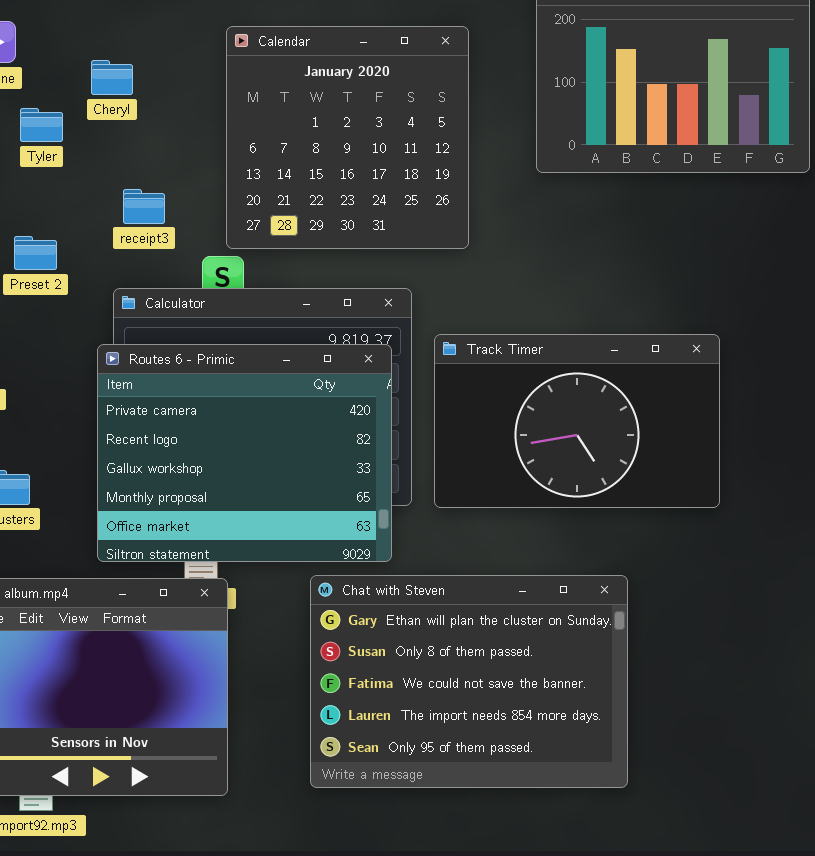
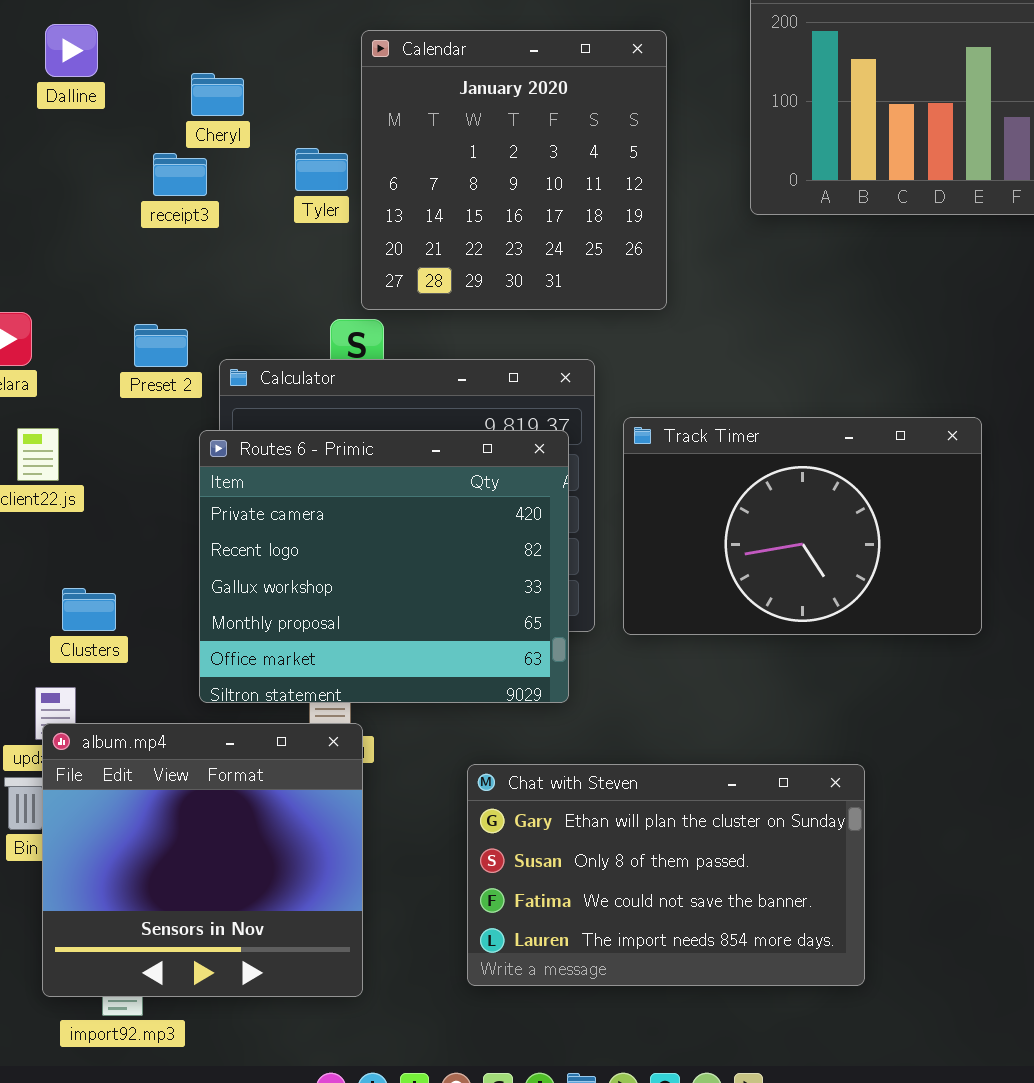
Tyler: [20,108,63,142] -> [295,148,348,191], moved
receipt3: [123,189,165,224] -> [153,153,207,196], moved
Preset 2: [14,236,57,270] -> [134,324,188,367], moved
Chat with Steven: [310,575,628,788] -> [467,764,865,986], resized

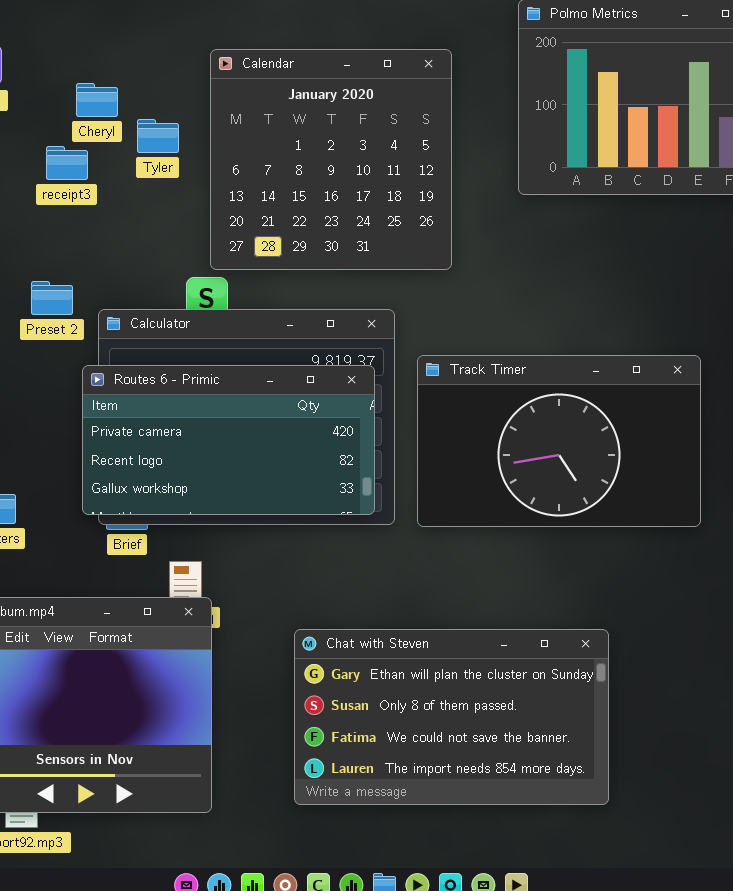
Tyler: [295,148,348,191] -> [137,119,179,153], moved
Routes 6 - Primic: [199,430,569,703] -> [82,365,375,515], resized

